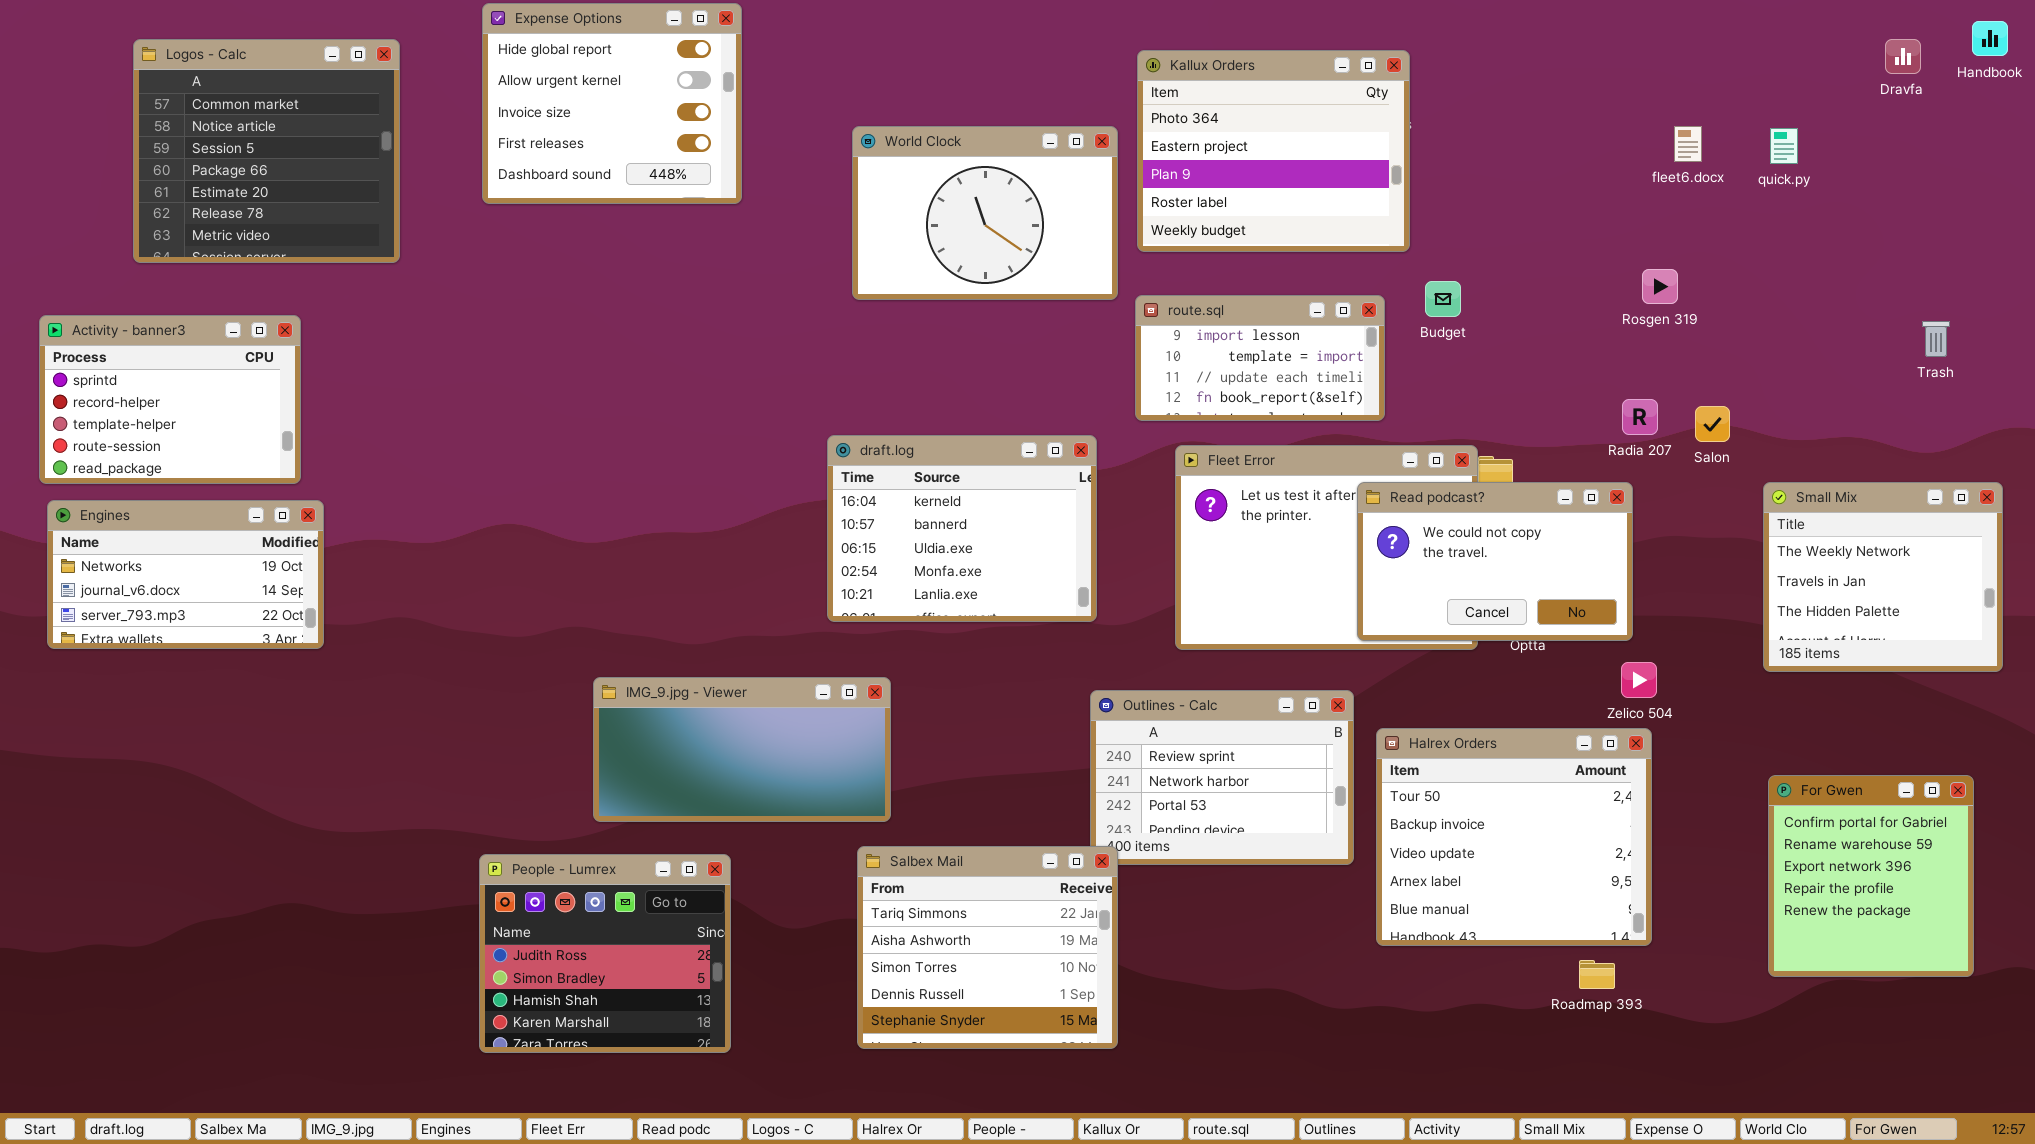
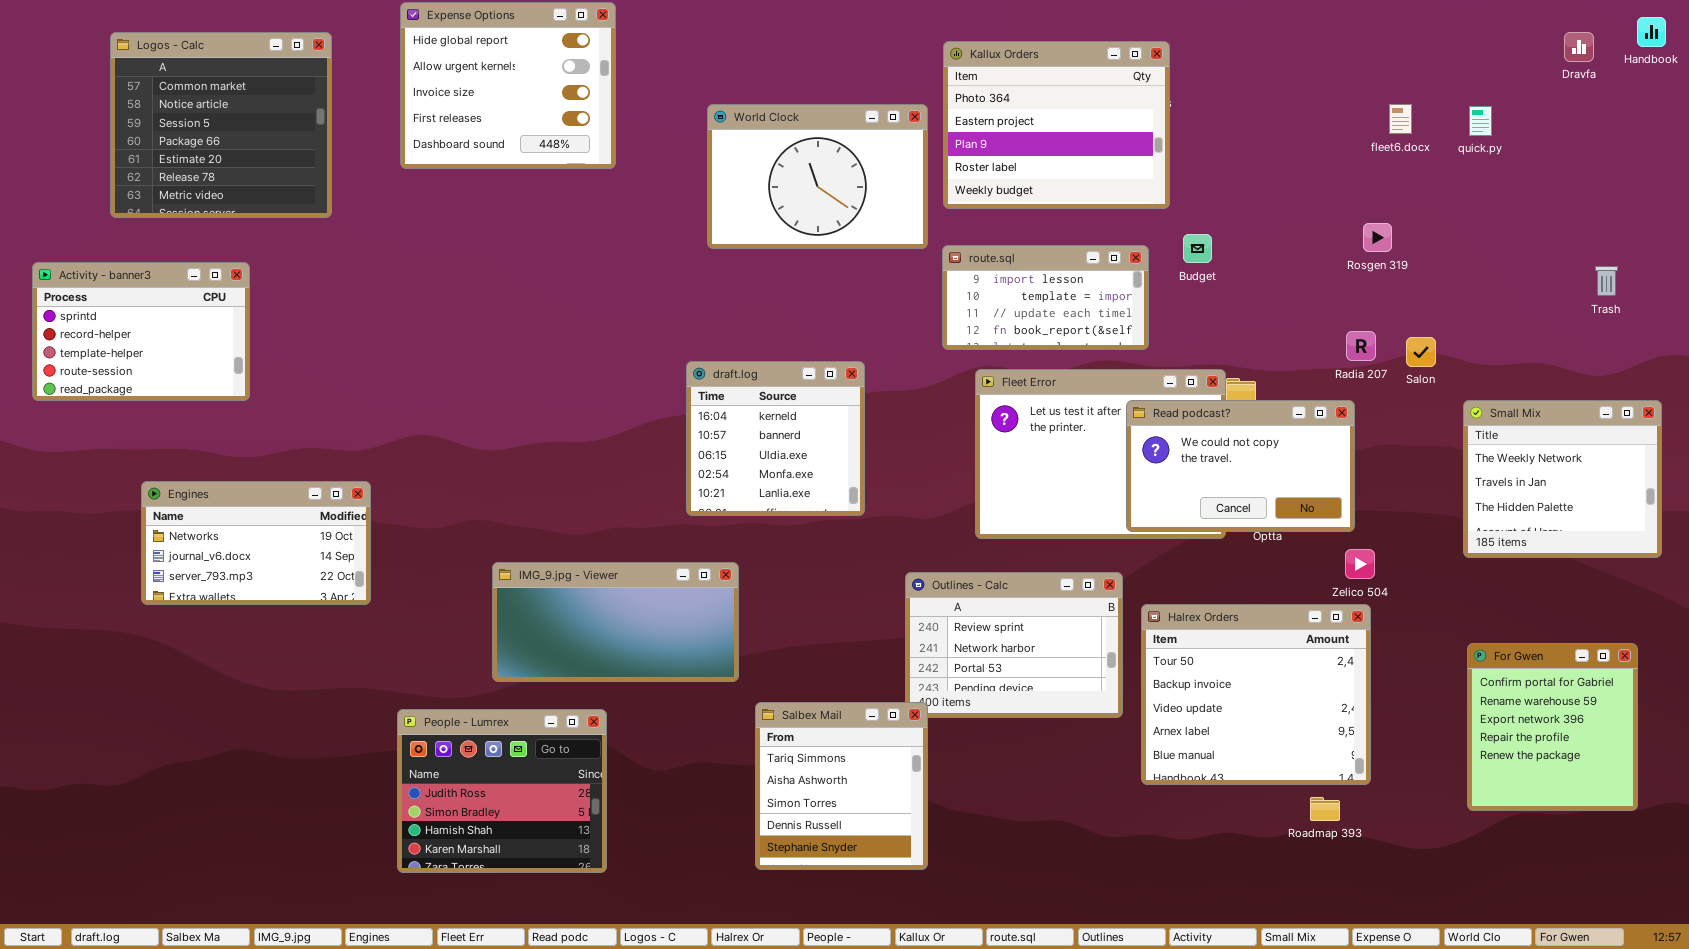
draft.log: [827,435,1097,622] -> [686,361,865,516], resized
Engines: [47,500,324,649] -> [141,481,371,605], moved
Salbex Mail: [857,846,1118,1049] -> [755,702,928,870], resized

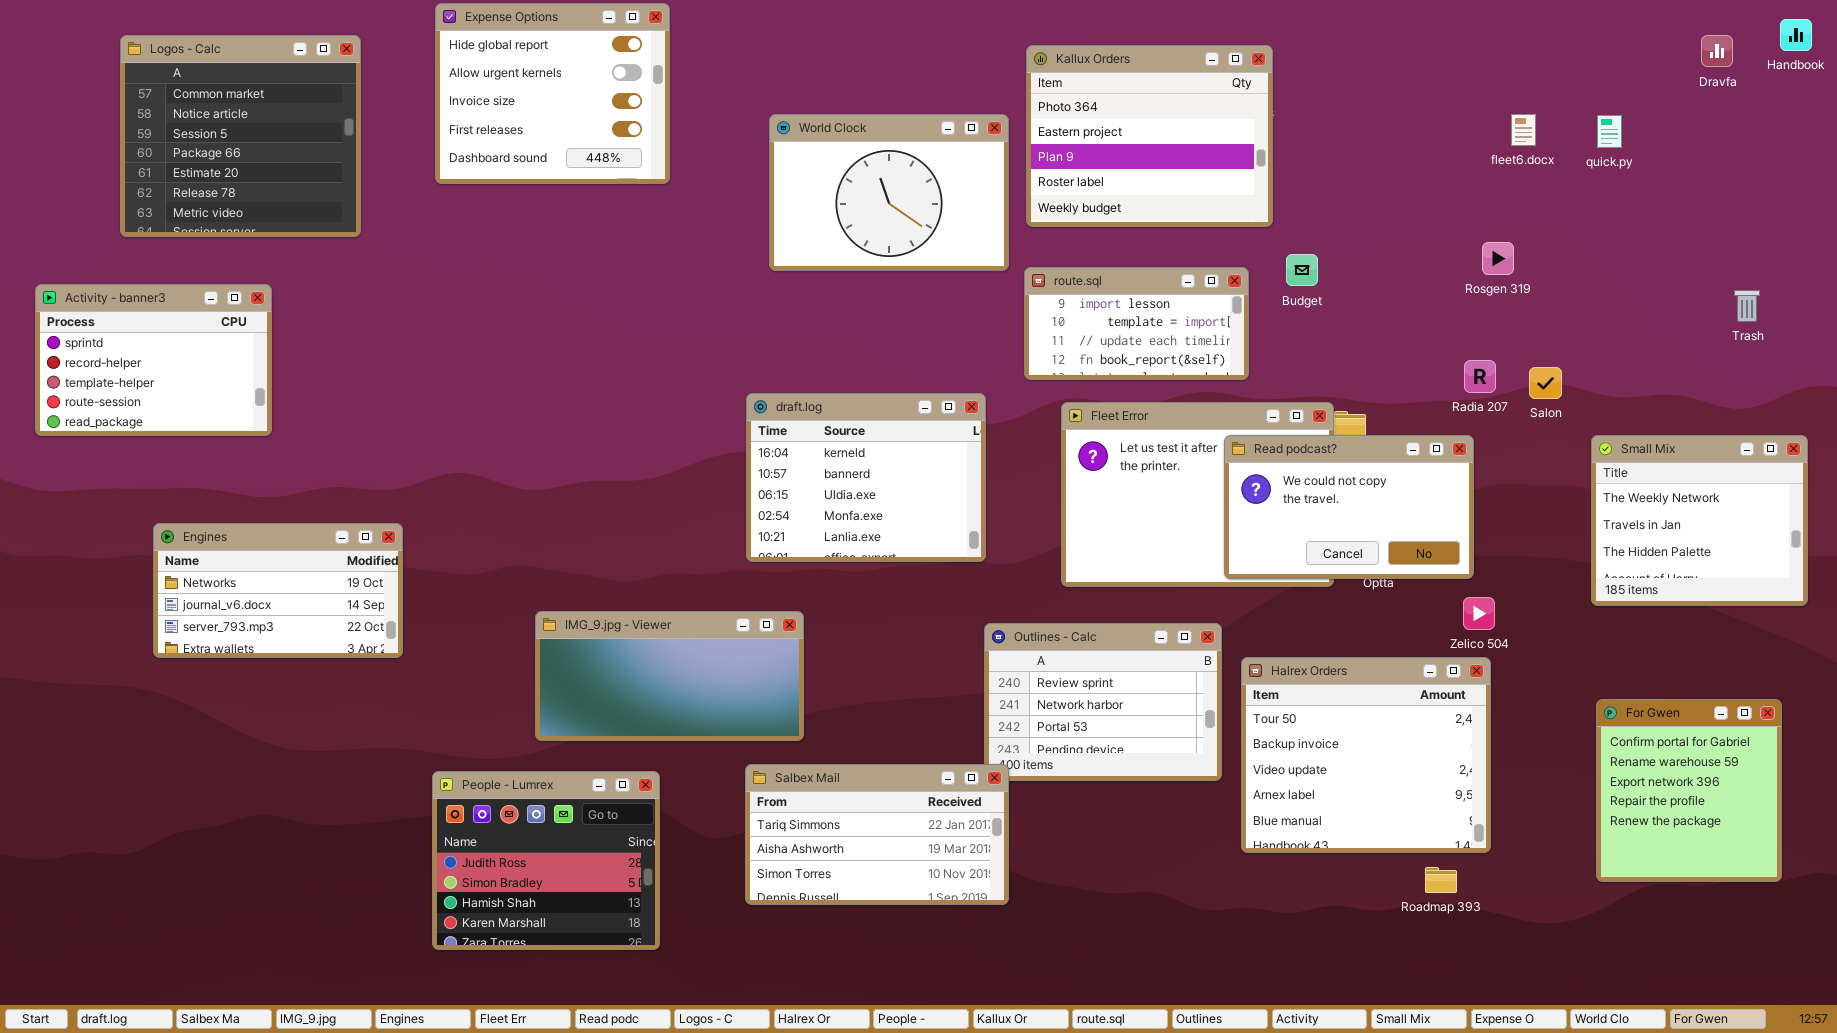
draft.log: [686,361,865,516] -> [746,393,986,562], resized
Salbex Mail: [755,702,928,870] -> [745,764,1009,905], resized

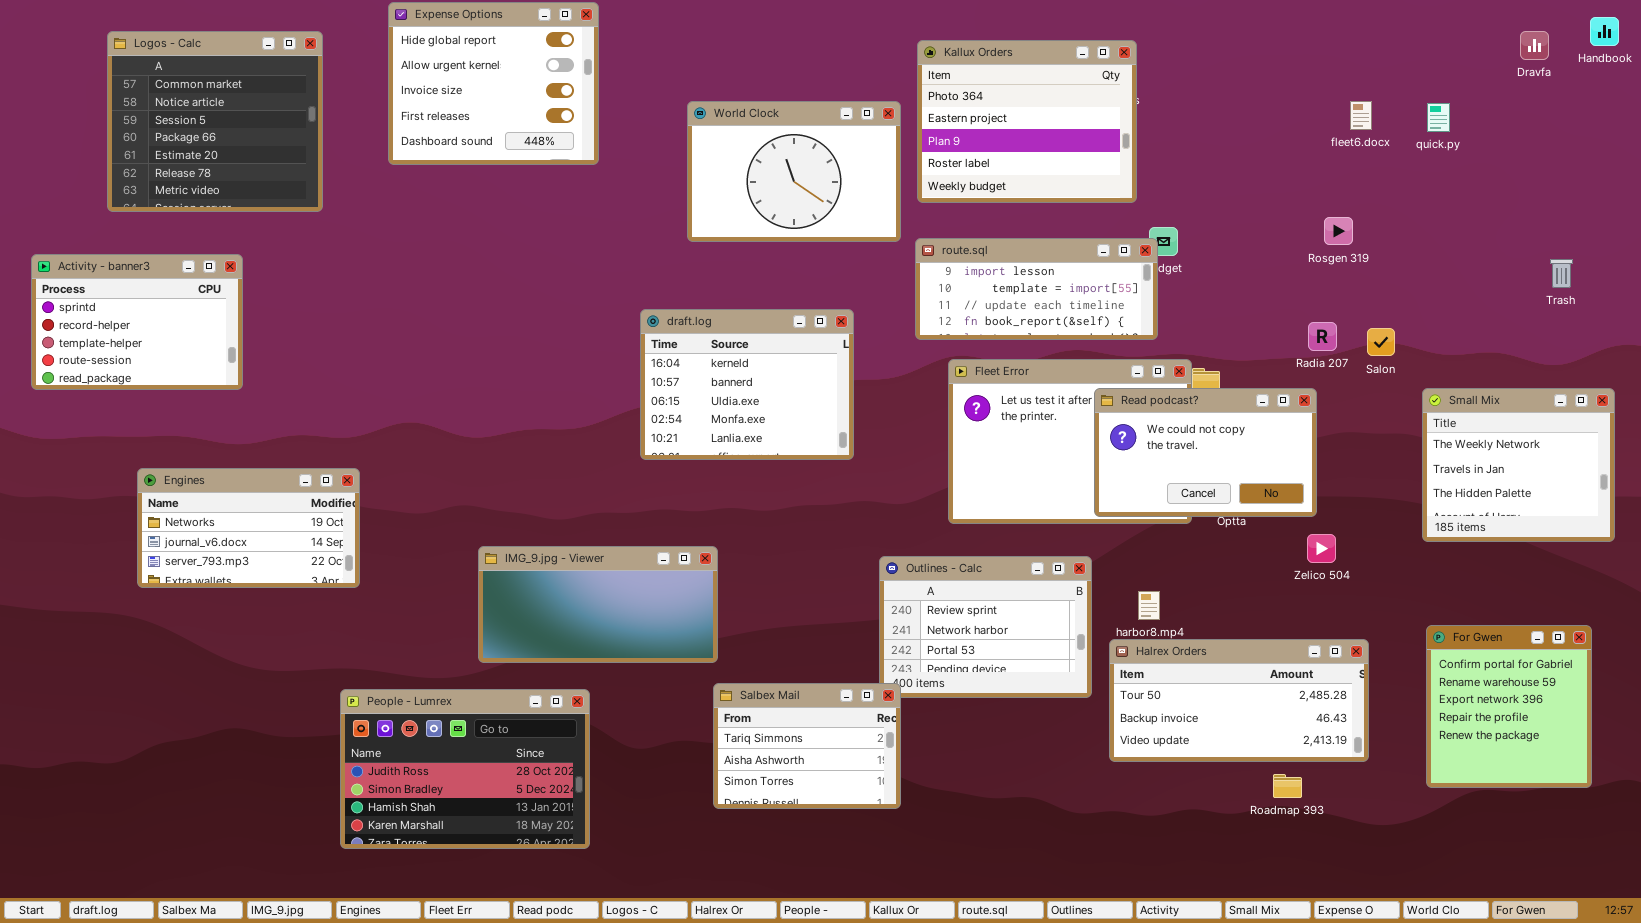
route.sql: [1024,267,1249,380] -> [915,238,1158,340], resized
draft.log: [746,393,986,562] -> [640,309,854,460], moved
Halrex Orders: [1241,657,1491,853] -> [1109,639,1369,762], resized
Salbex Mail: [745,764,1009,905] -> [713,683,901,809], resized
People - Lumrex: [432,771,660,950] -> [340,689,590,849], resized

